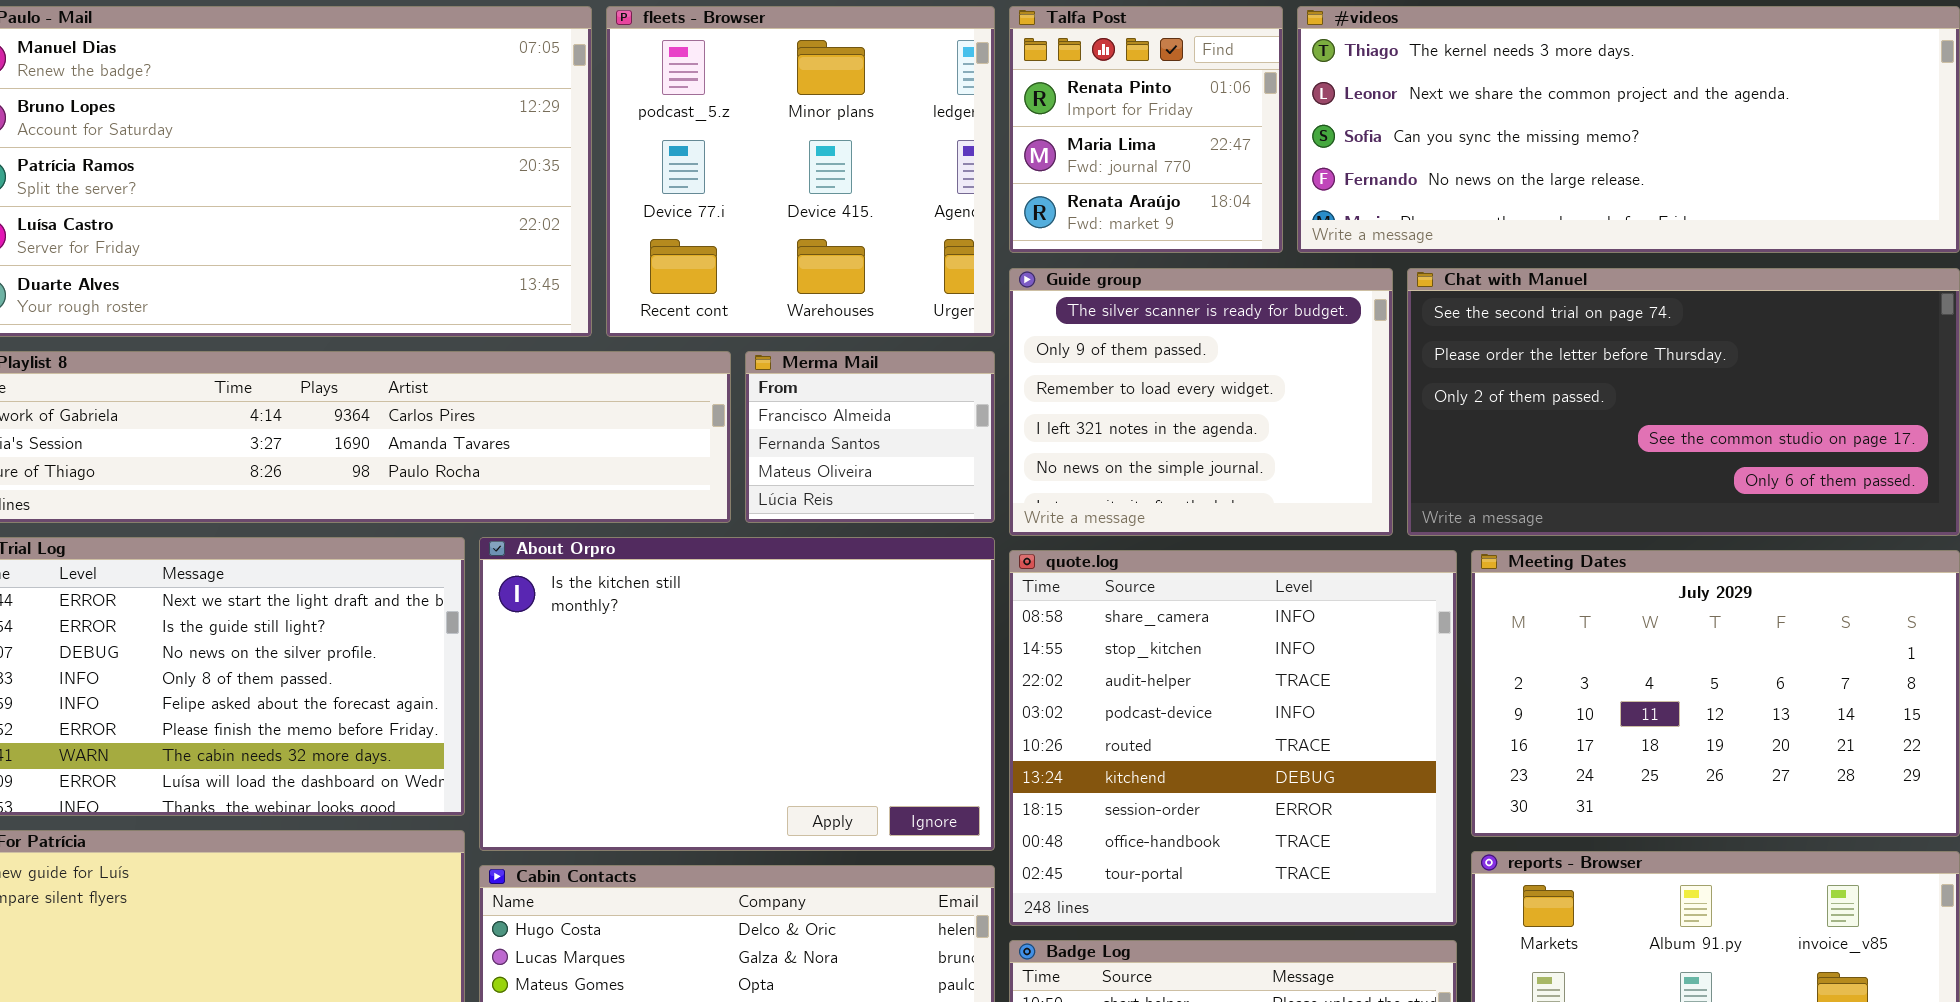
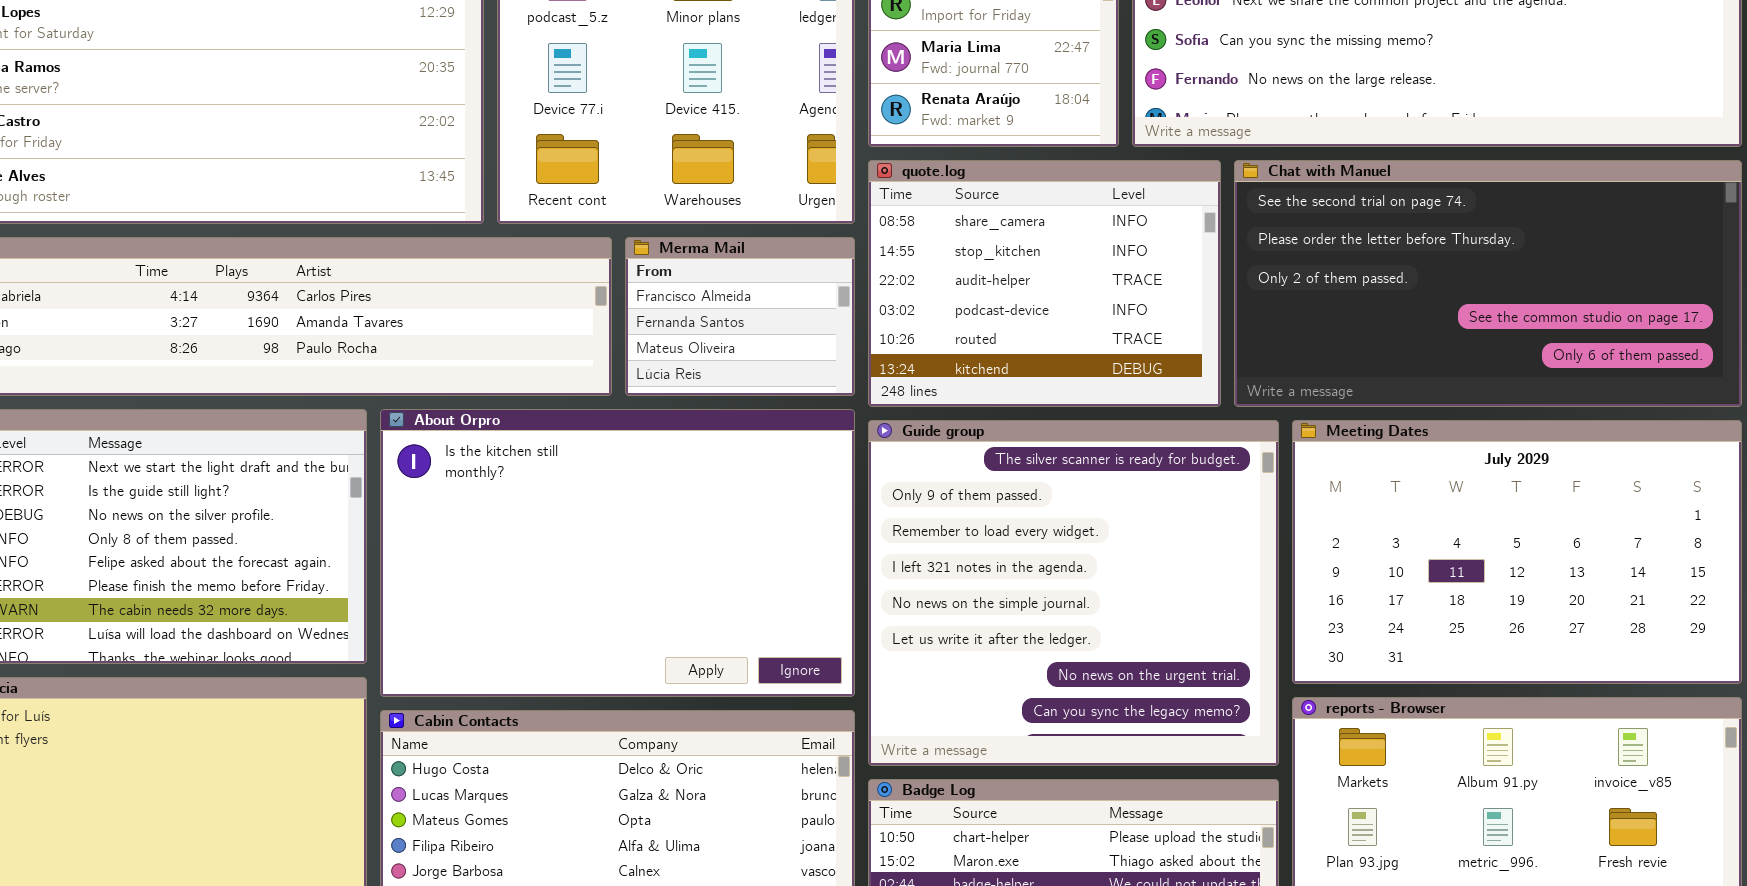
Guide group: [1009,268,1393,536] -> [868,420,1279,766], moved, resized
quote.log: [1009,550,1457,926] -> [868,160,1221,407], moved, resized

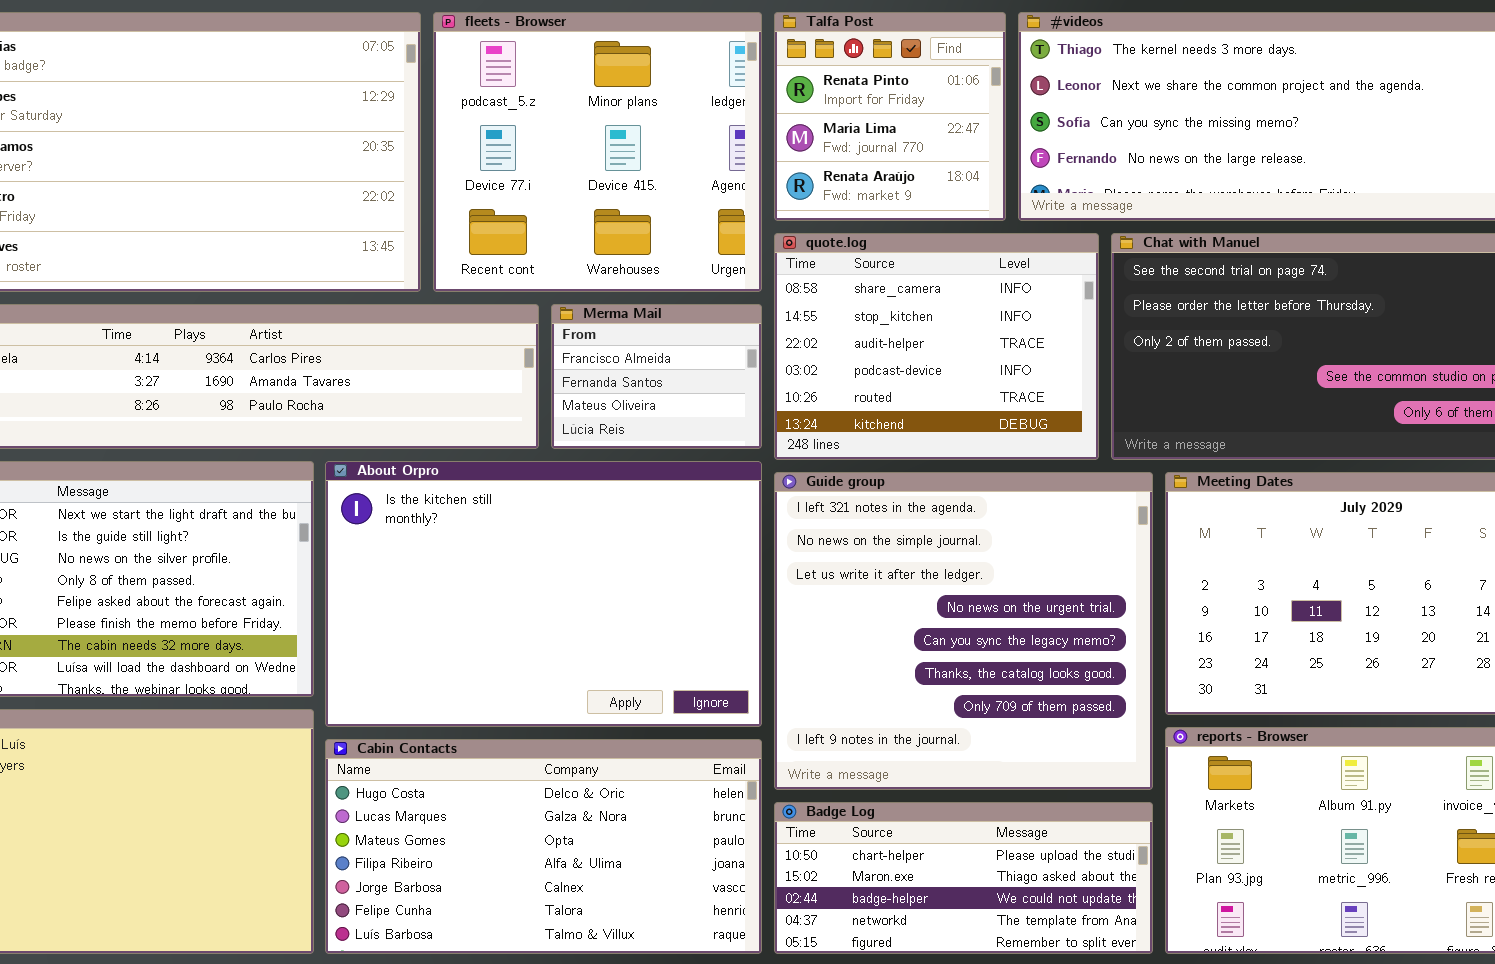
Guide group: [868,420,1279,766] -> [774,472,1153,790], scrolled down 3 rows

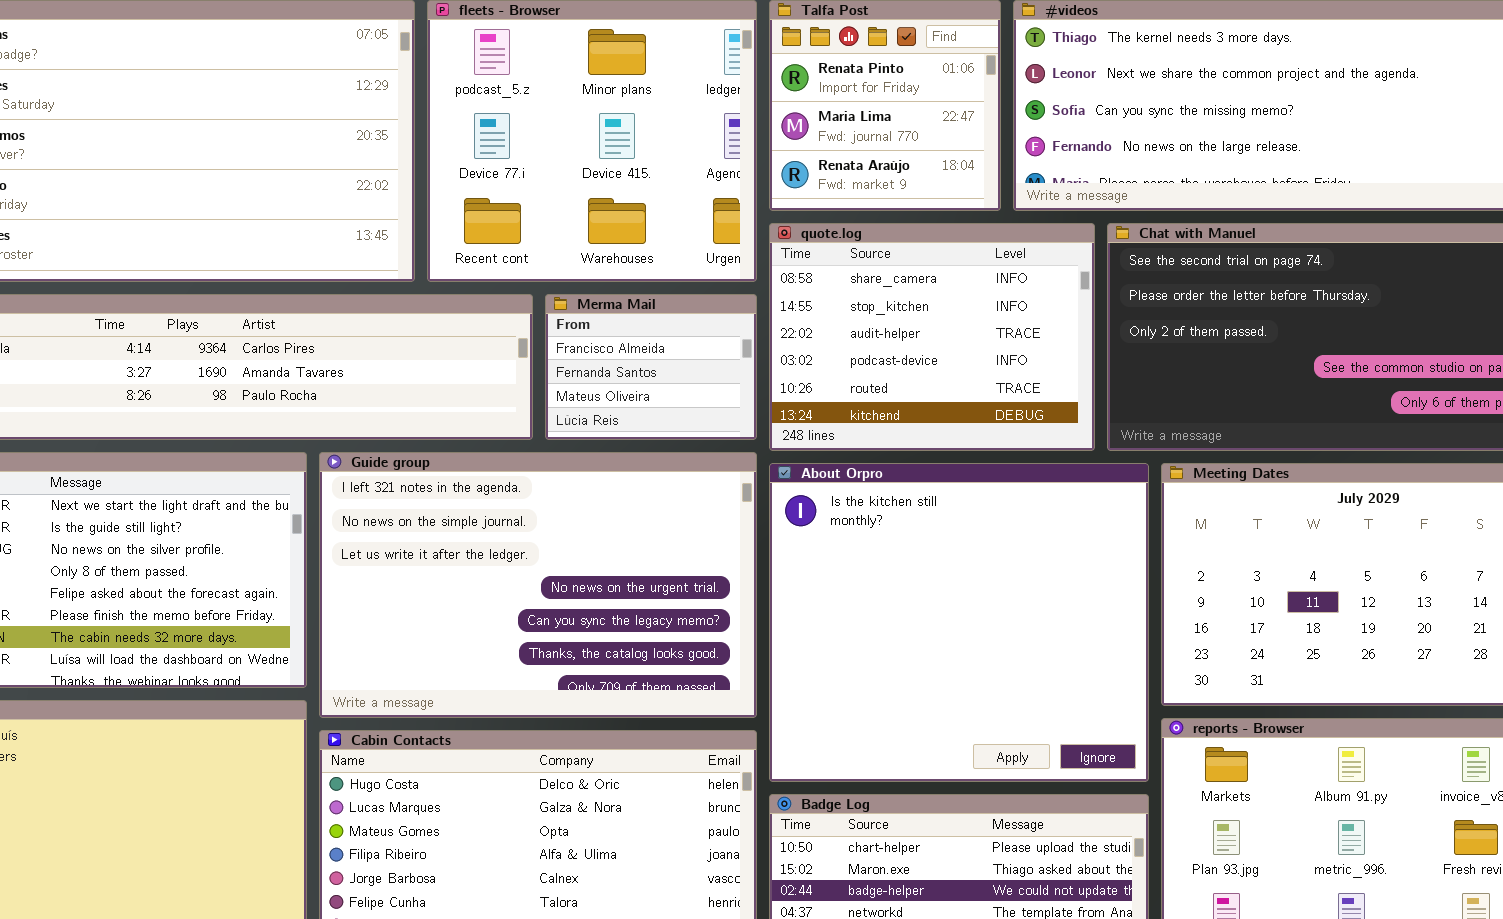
About Orpro: [325,461,762,727] -> [769,463,1149,782], moved, resized
Guide group: [774,472,1153,790] -> [319,452,757,718], moved, resized

